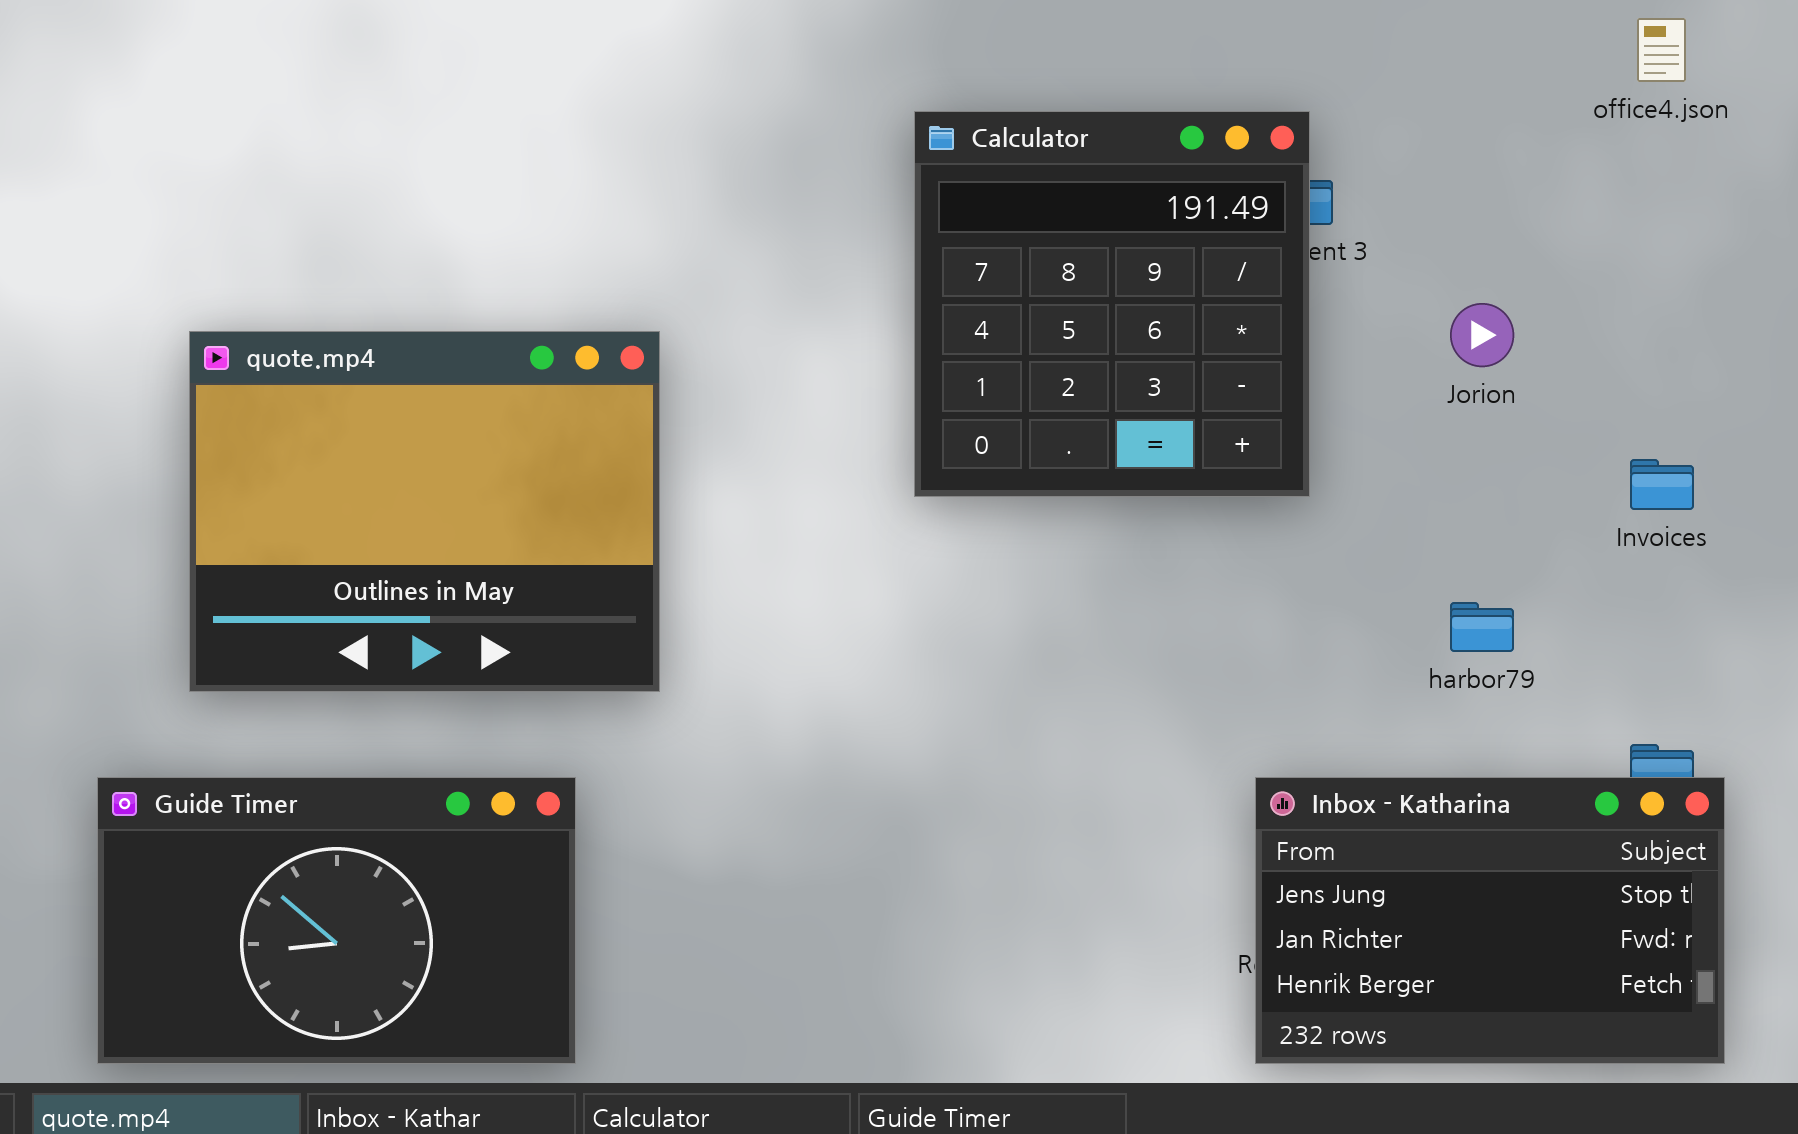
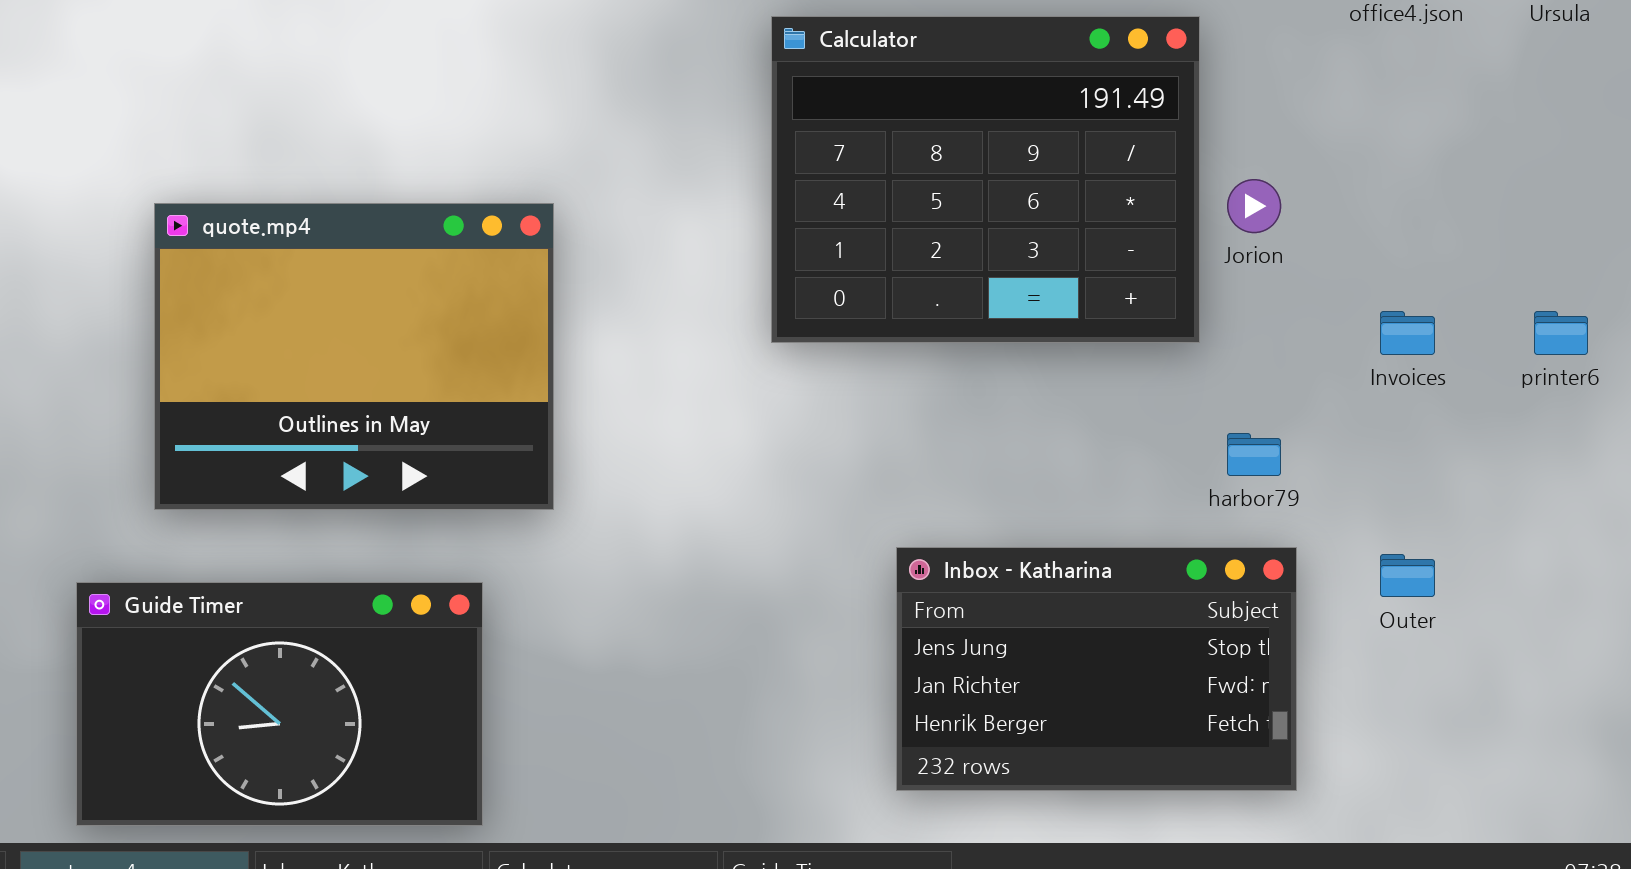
Calculator: [914,111,1310,497] -> [771,16,1200,343], resized
Inbox - Katharina: [1255,777,1725,1064] -> [896,547,1297,791], moved

